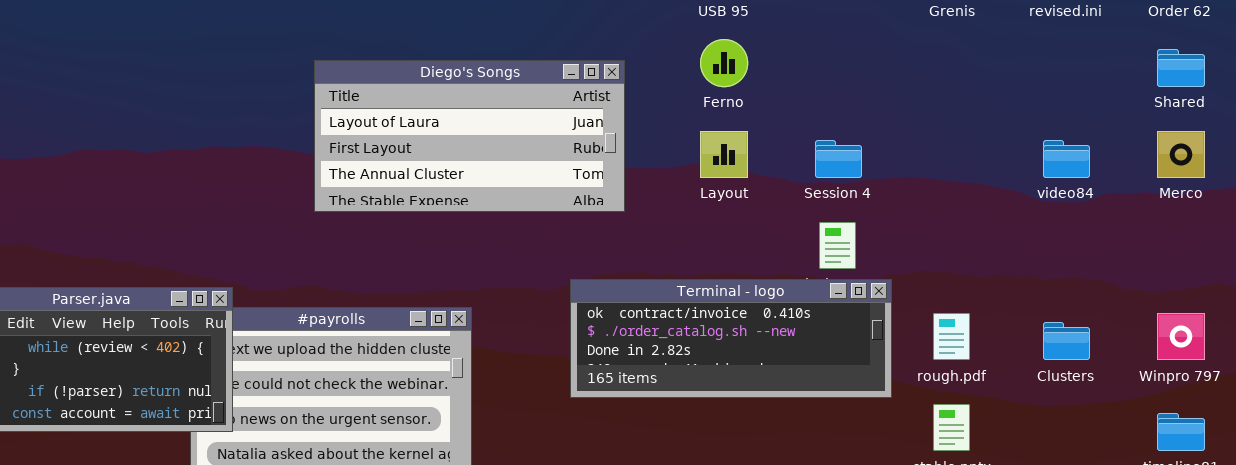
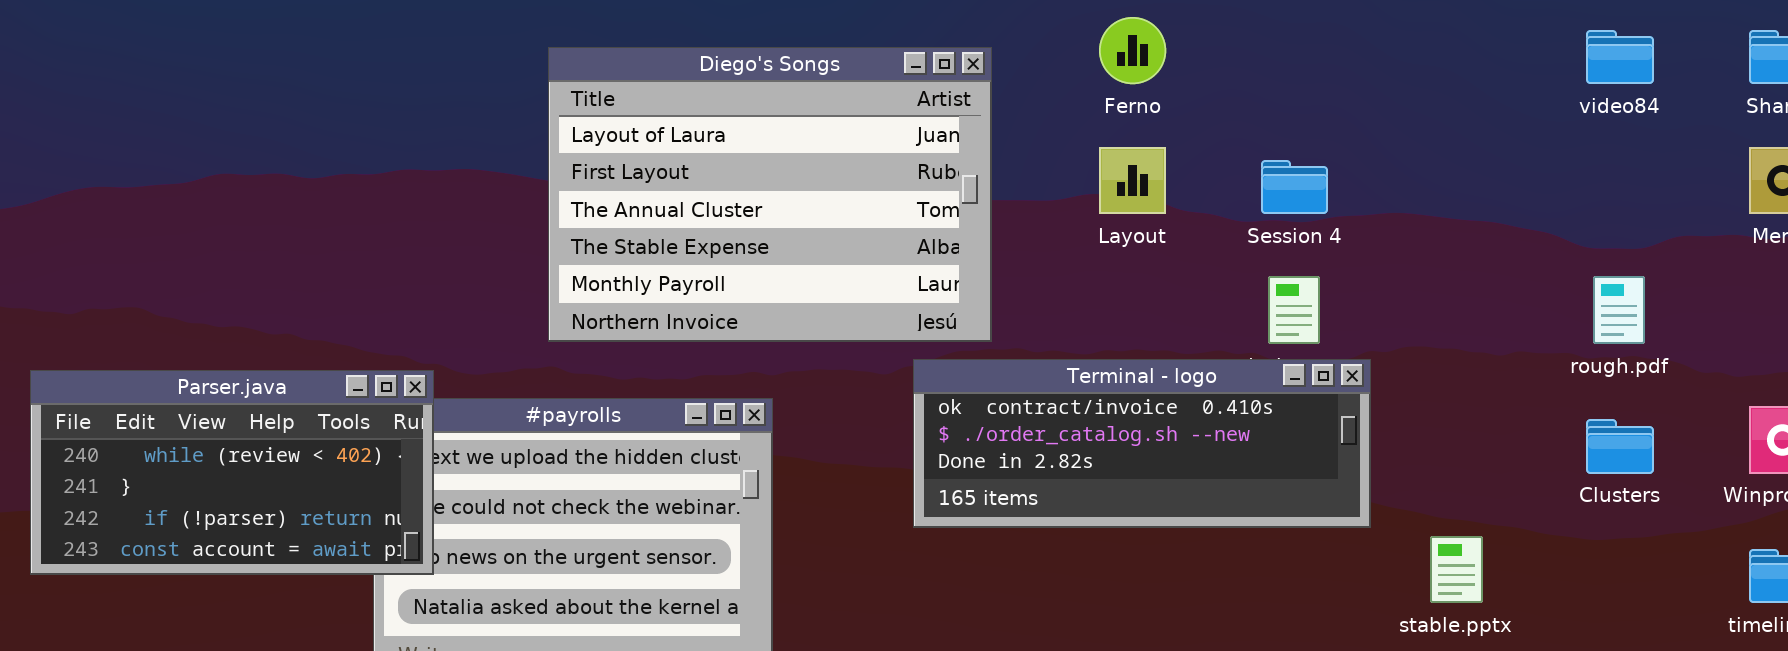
Diego's Songs: [314,60,625,212] -> [548,47,992,342], resized
video84: [1043,140,1090,178] -> [1586,30,1654,84], moved
rough.pdf: [933,313,970,360] -> [1593,276,1645,344], moved

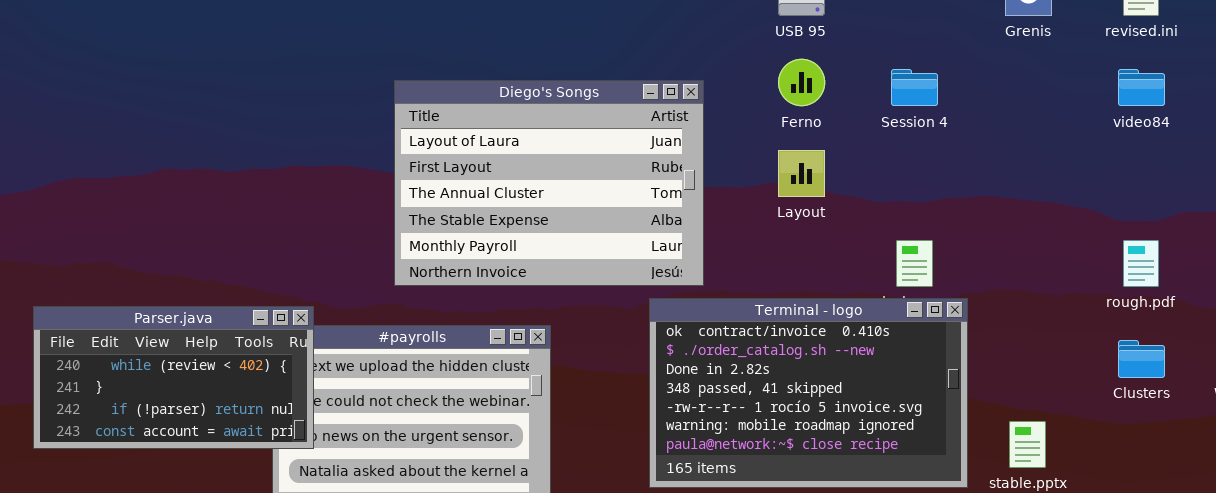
Session 4: [1261,160,1328,214] -> [891,69,938,106], moved
Terminal - logo: [913,359,1371,528] -> [649,298,968,488], resized

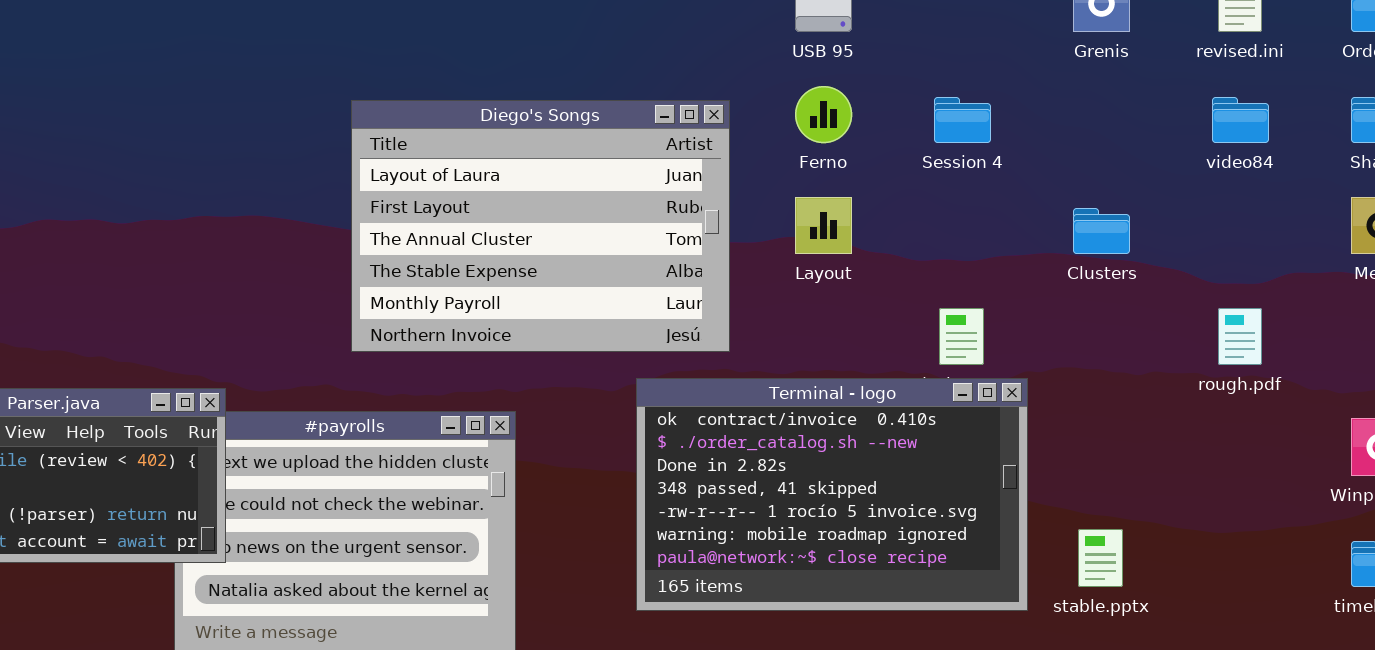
Diego's Songs: [394,80,704,286] -> [351,100,730,352], moved
Clusters: [1118,340,1165,378] -> [1073,208,1130,254], moved

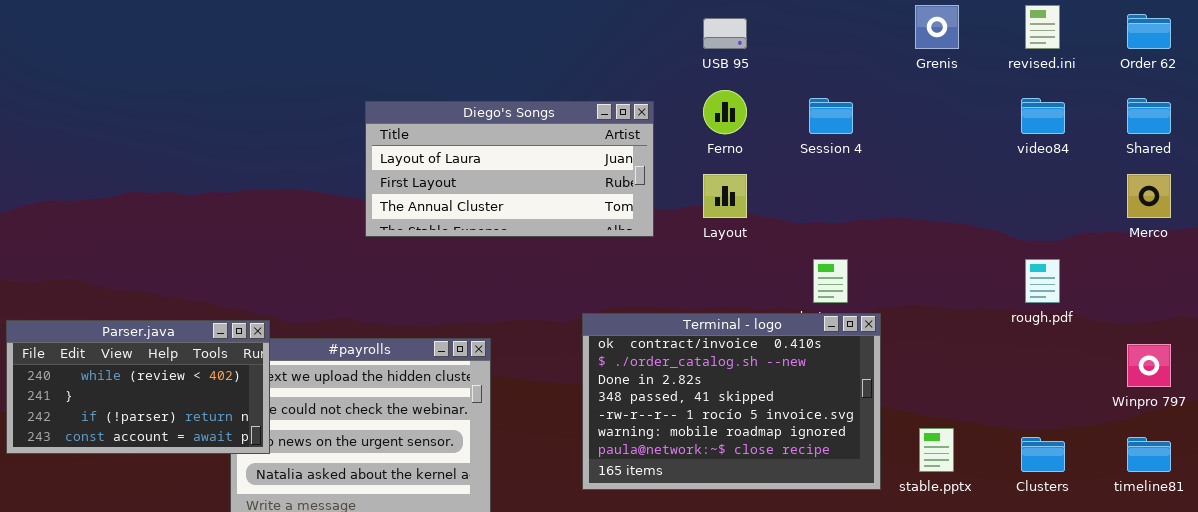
Diego's Songs: [351,100,730,352] -> [365,101,654,237], resized
Clusters: [1073,208,1130,254] -> [1021,437,1065,472], moved

